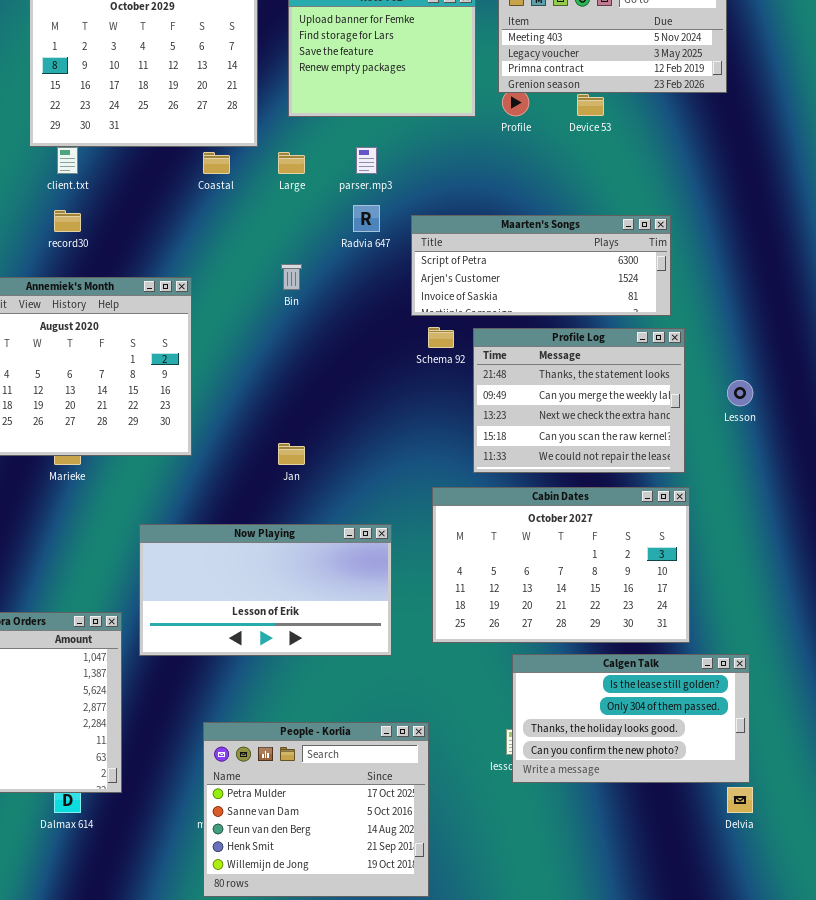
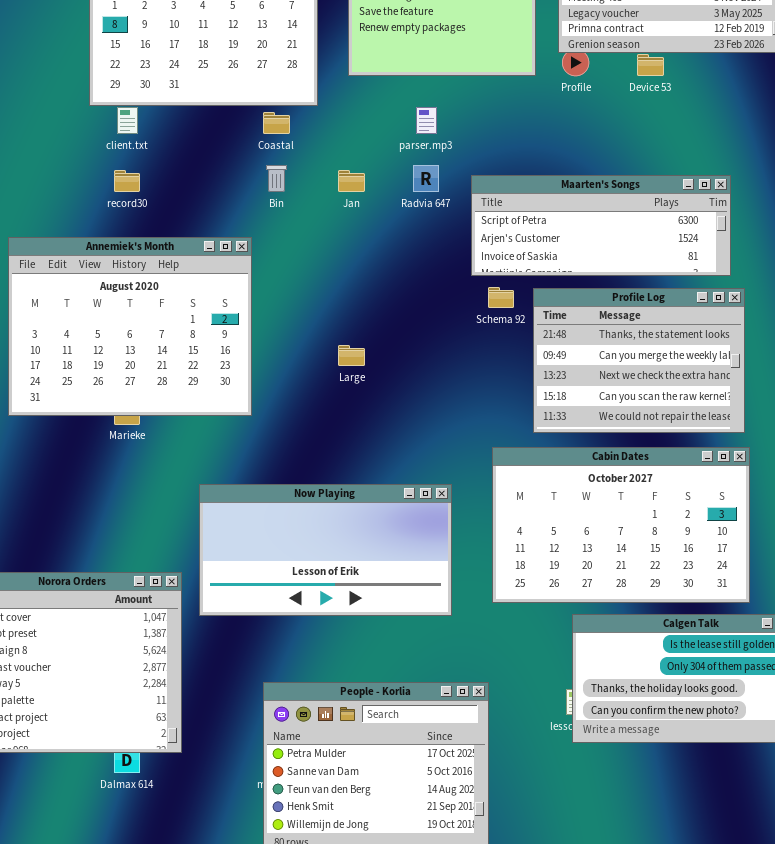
Large: [278,152,305,174] -> [338,345,365,366], moved
Bin: [281,264,302,290] -> [266,165,287,192], moved
Jan: [278,443,305,465] -> [338,170,365,192], moved

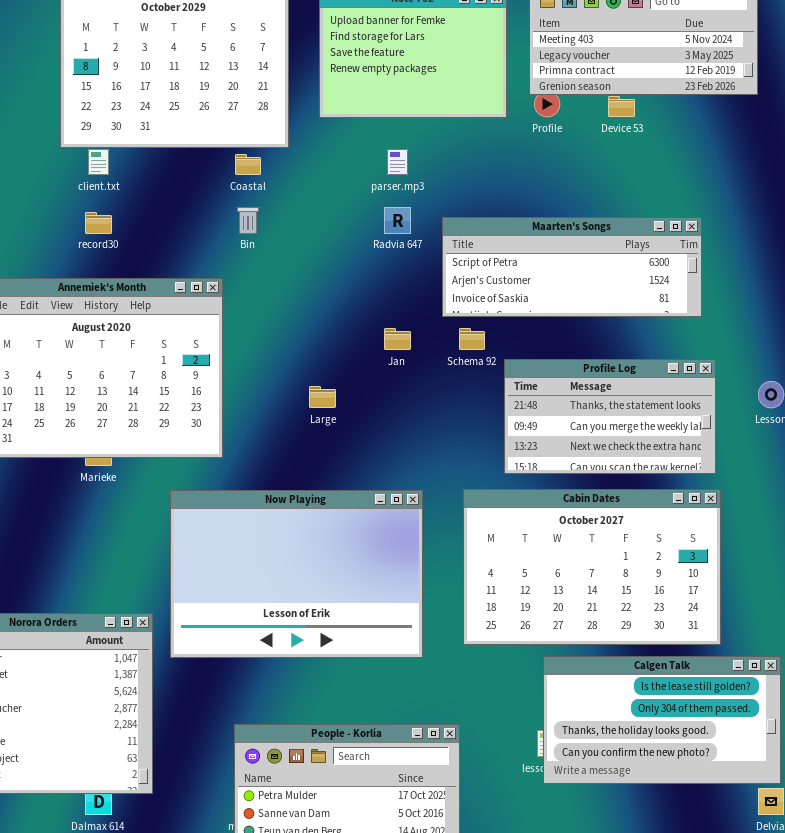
Jan: [338,170,365,192] -> [384,328,411,350], moved
Profile Log: [533,288,745,433] -> [504,359,716,474], resized
Now Playing: [199,484,452,616] -> [170,490,423,658], resized

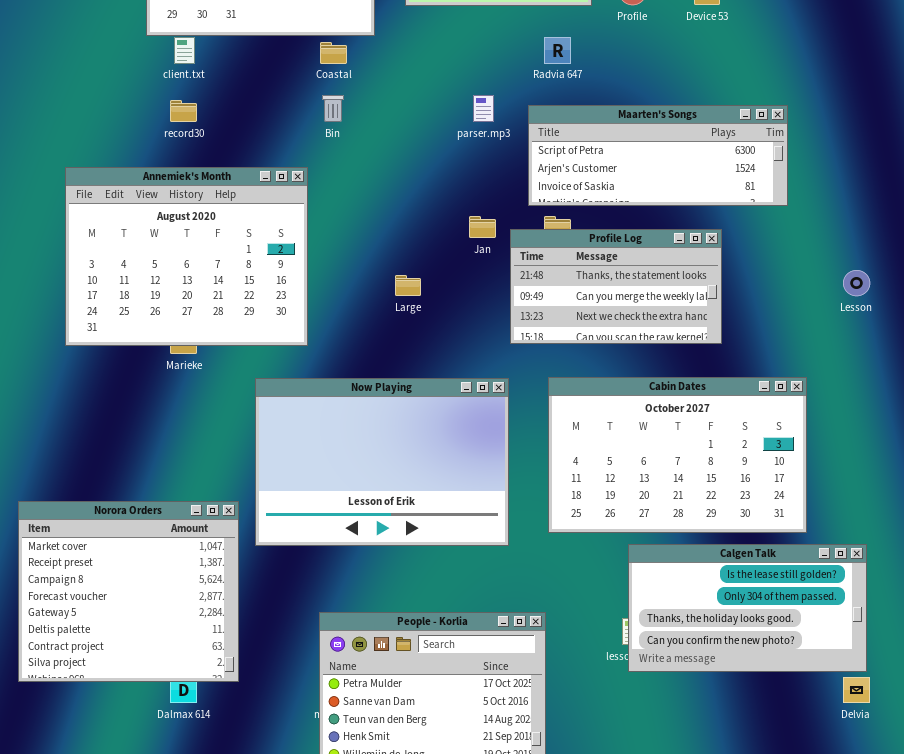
parser.mp3: [387,149,408,175] -> [473,95,494,122], moved
Radvia 647: [384,207,411,234] -> [544,37,571,64], moved
Profile Log: [504,359,716,474] -> [510,229,722,344], moved

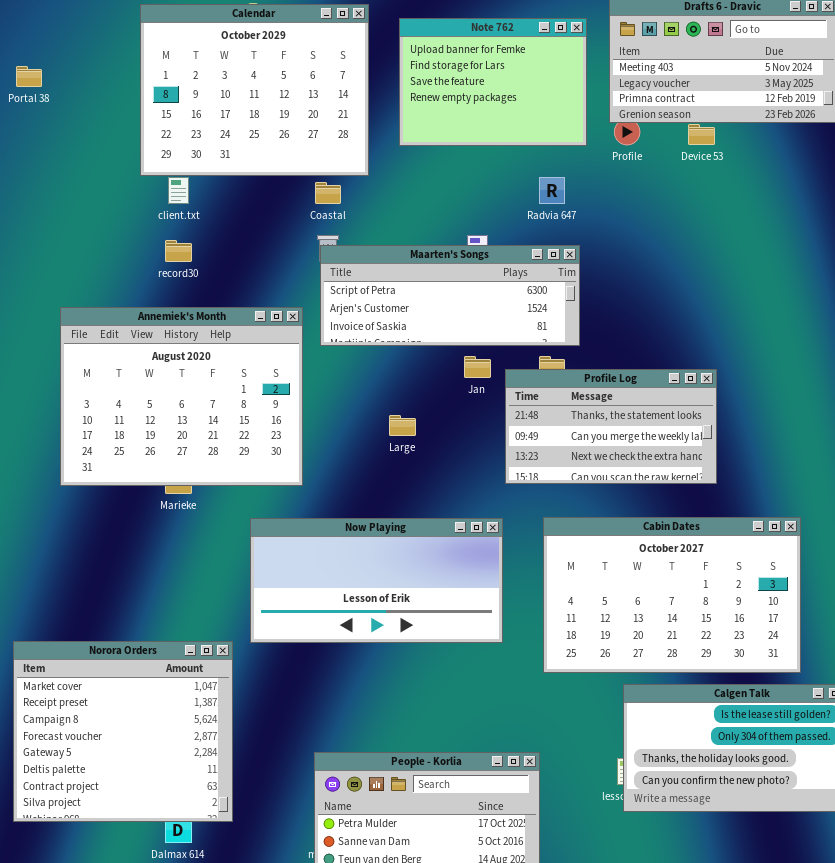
Maarten's Songs: [528,105,788,206] -> [320,245,580,346], moved
Now Playing: [255,378,509,546] -> [250,518,503,643], resized

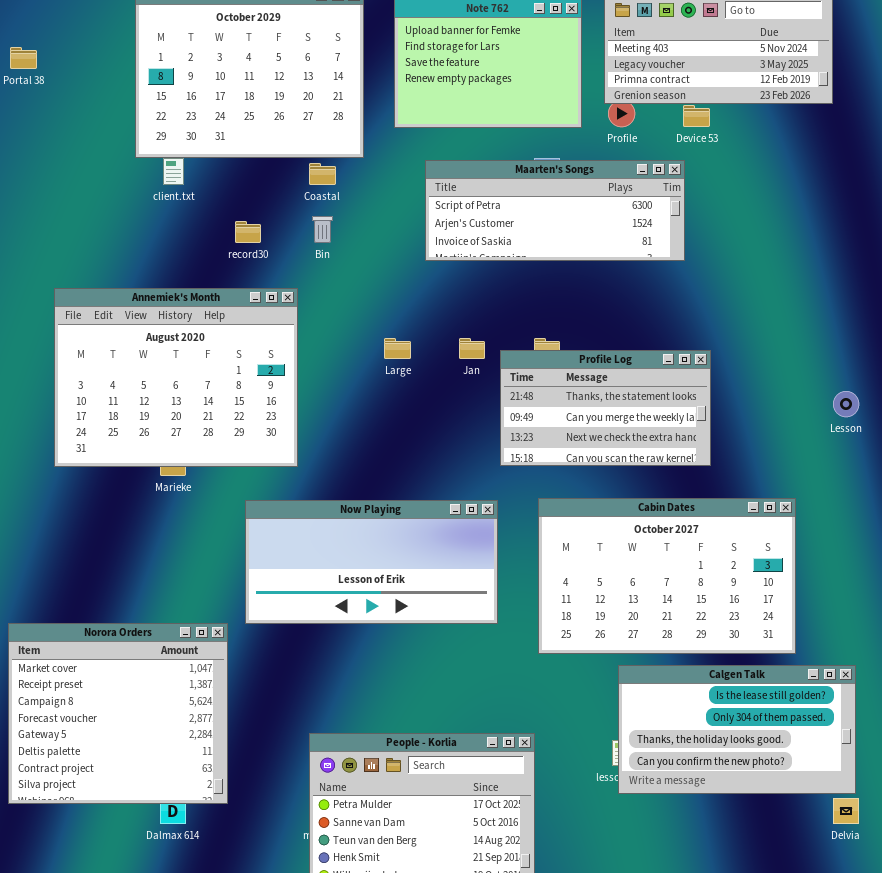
record30: [165,240,192,262] -> [235,221,261,243], moved
Maarten's Songs: [320,245,580,346] -> [425,160,685,261], moved
Large: [389,415,416,436] -> [384,338,411,359], moved

